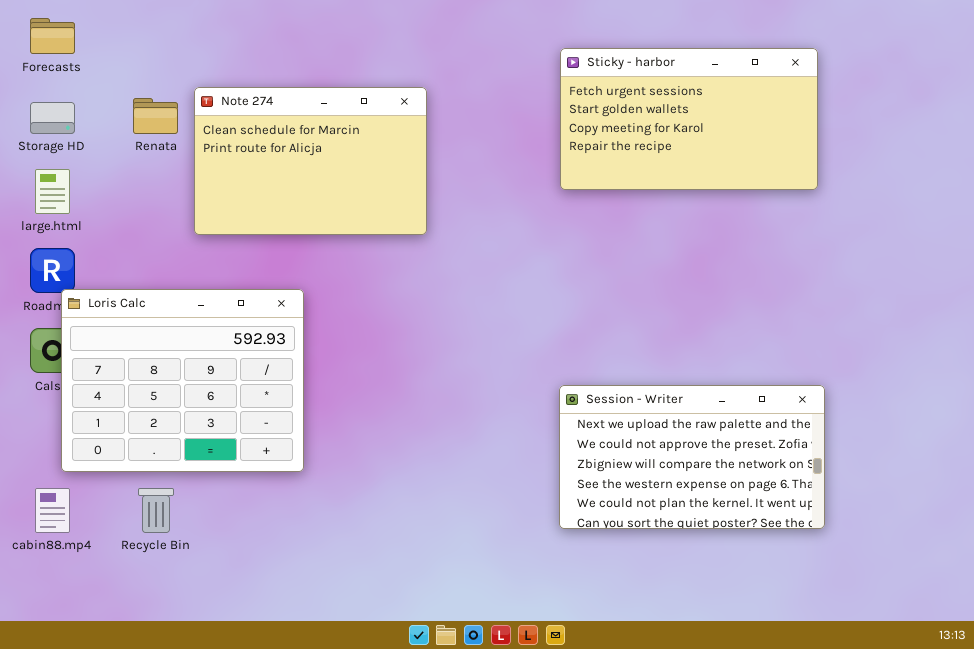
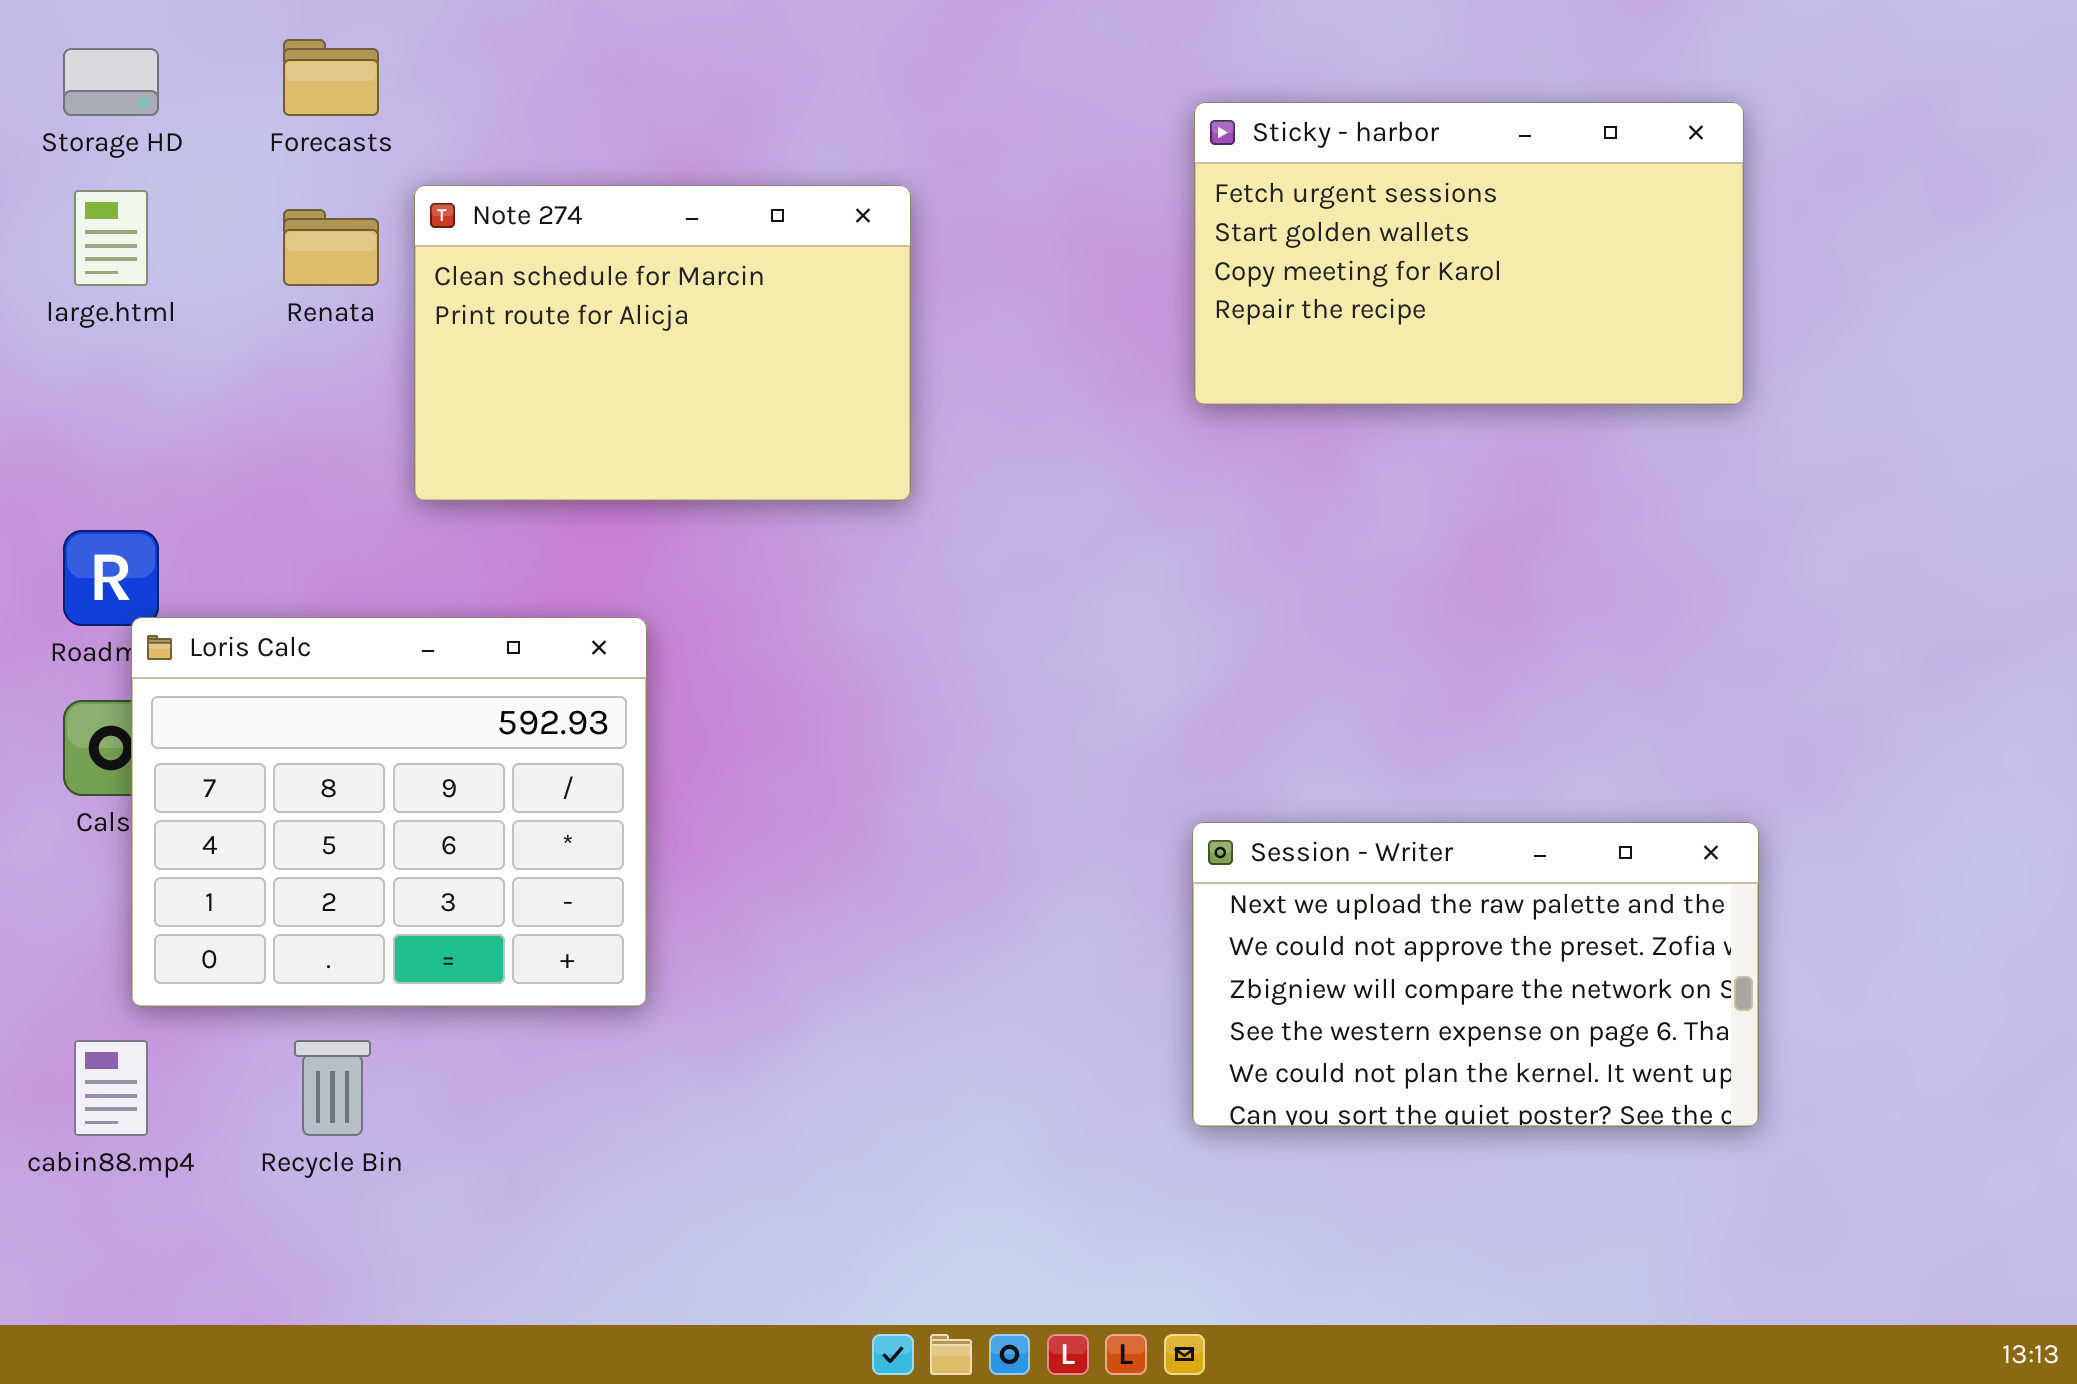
Forecasts: [30,18,75,54] -> [283,39,379,116], moved
Storage HD: [30,102,75,134] -> [63,48,159,116], moved
large.html: [35,169,70,214] -> [74,190,148,286], moved

